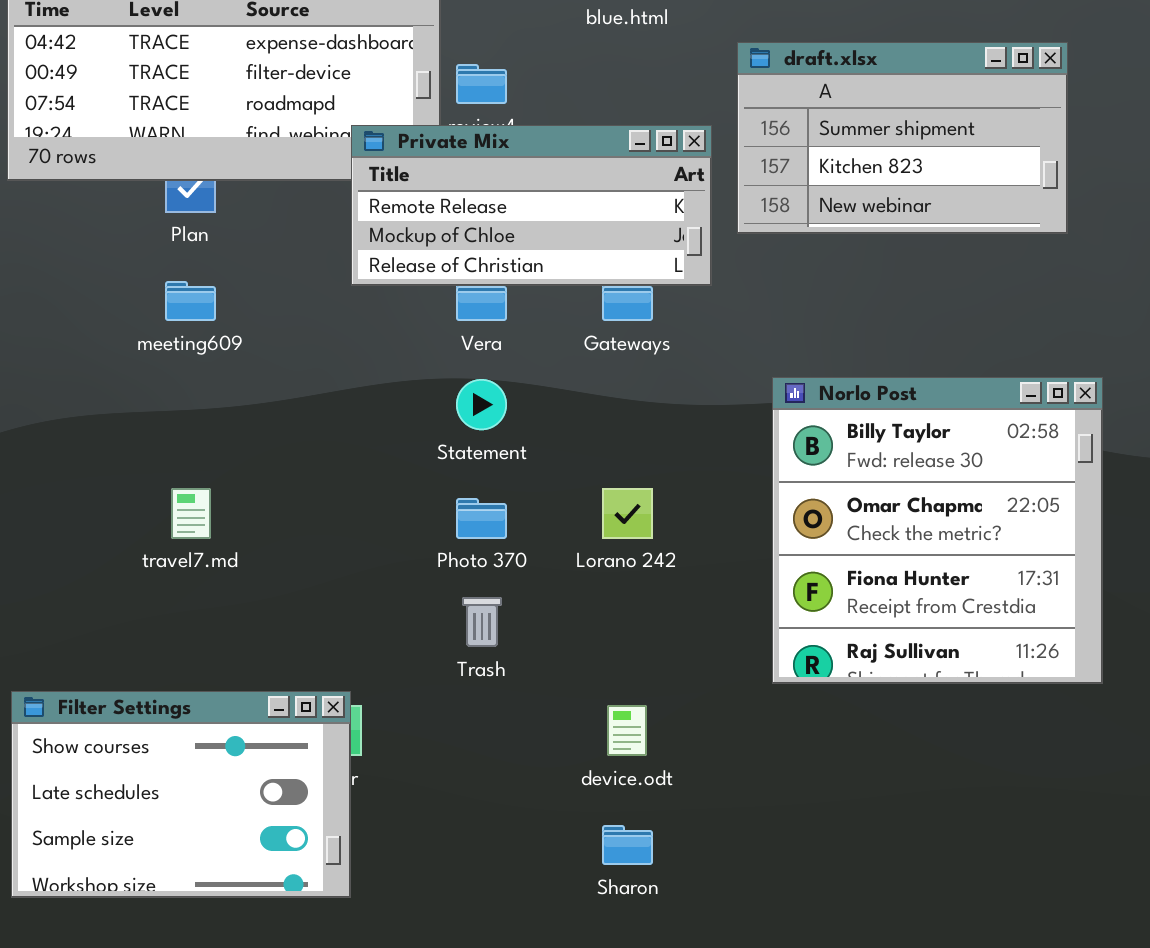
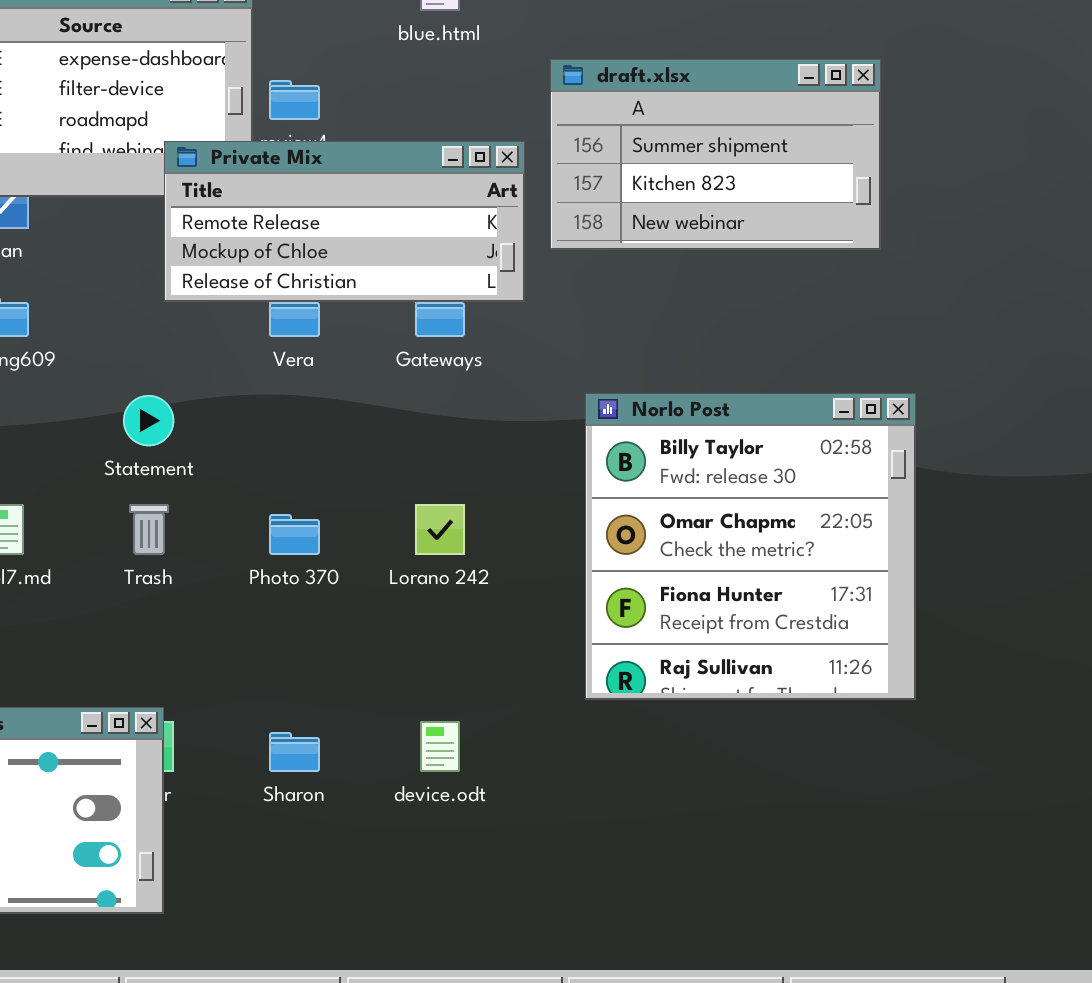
Statement: [456,379,507,430] -> [123,395,174,446], moved
Trash: [462,597,502,647] -> [129,504,169,555], moved
Sharon: [602,825,653,865] -> [269,732,320,772], moved

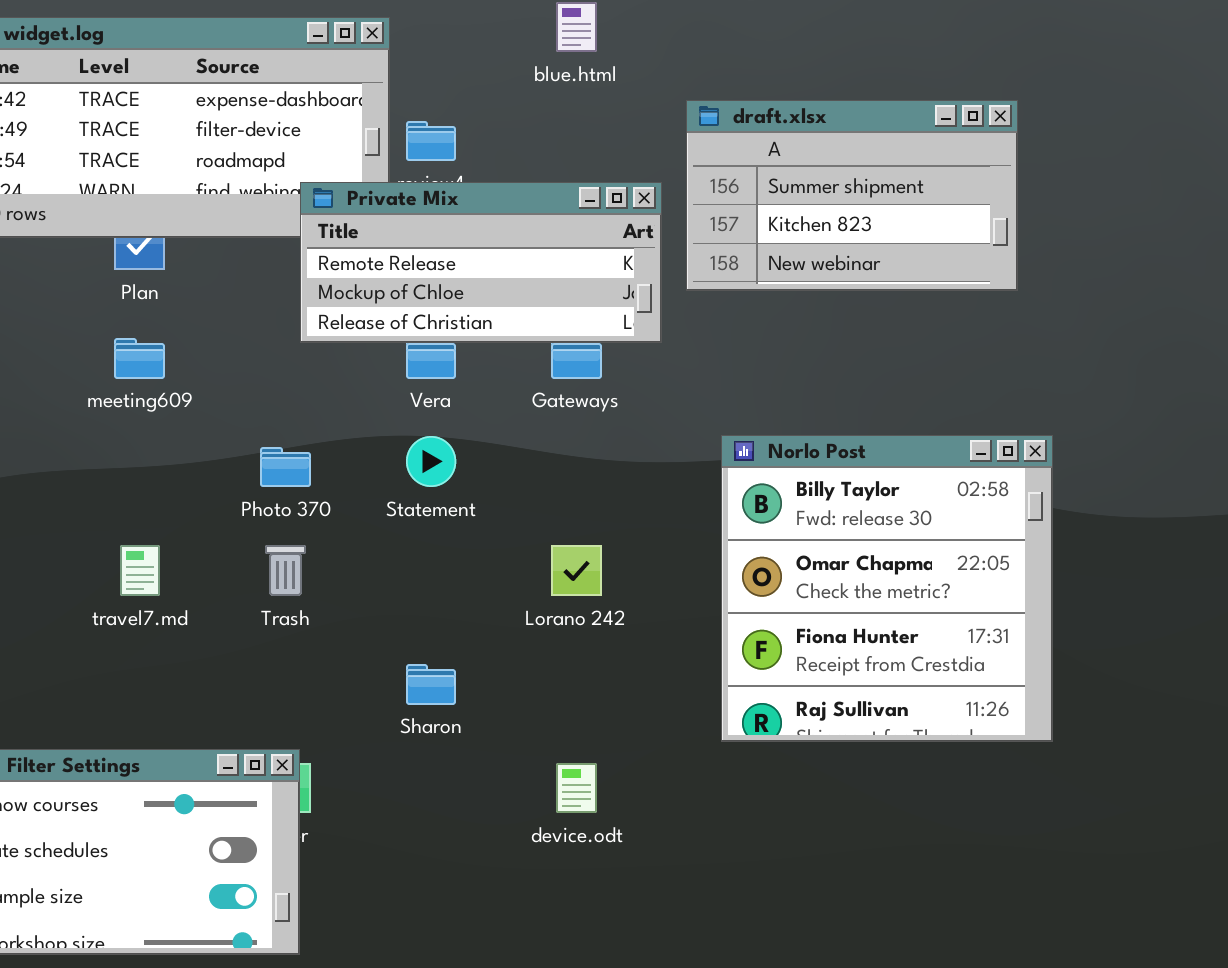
Statement: [123,395,174,446] -> [406,436,456,487], moved
Photo 370: [269,514,320,555] -> [260,447,311,487], moved
Sharon: [269,732,320,772] -> [406,664,456,705], moved

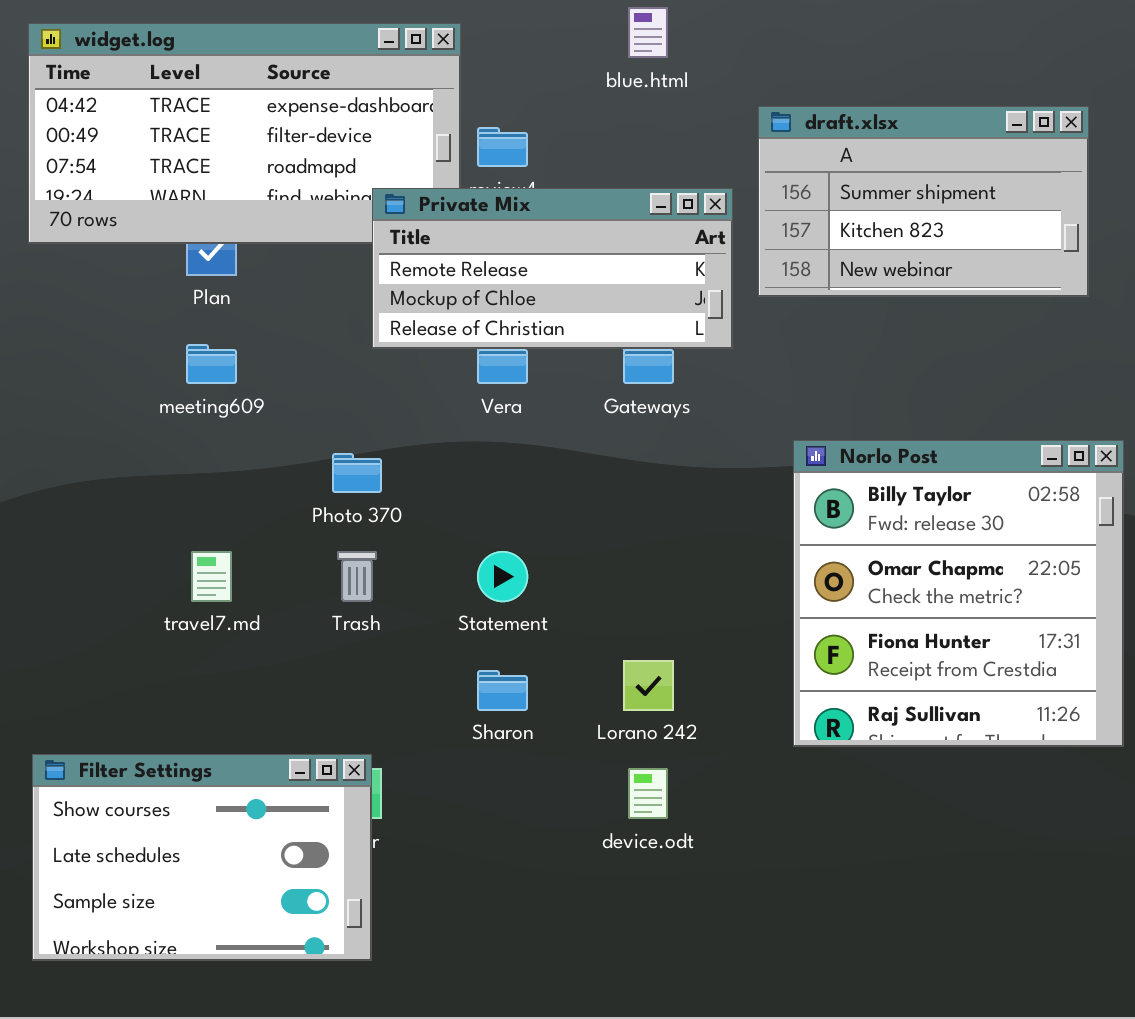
Statement: [406,436,456,487] -> [477,551,528,602], moved
Lorano 242: [551,545,602,596] -> [623,660,674,711], moved

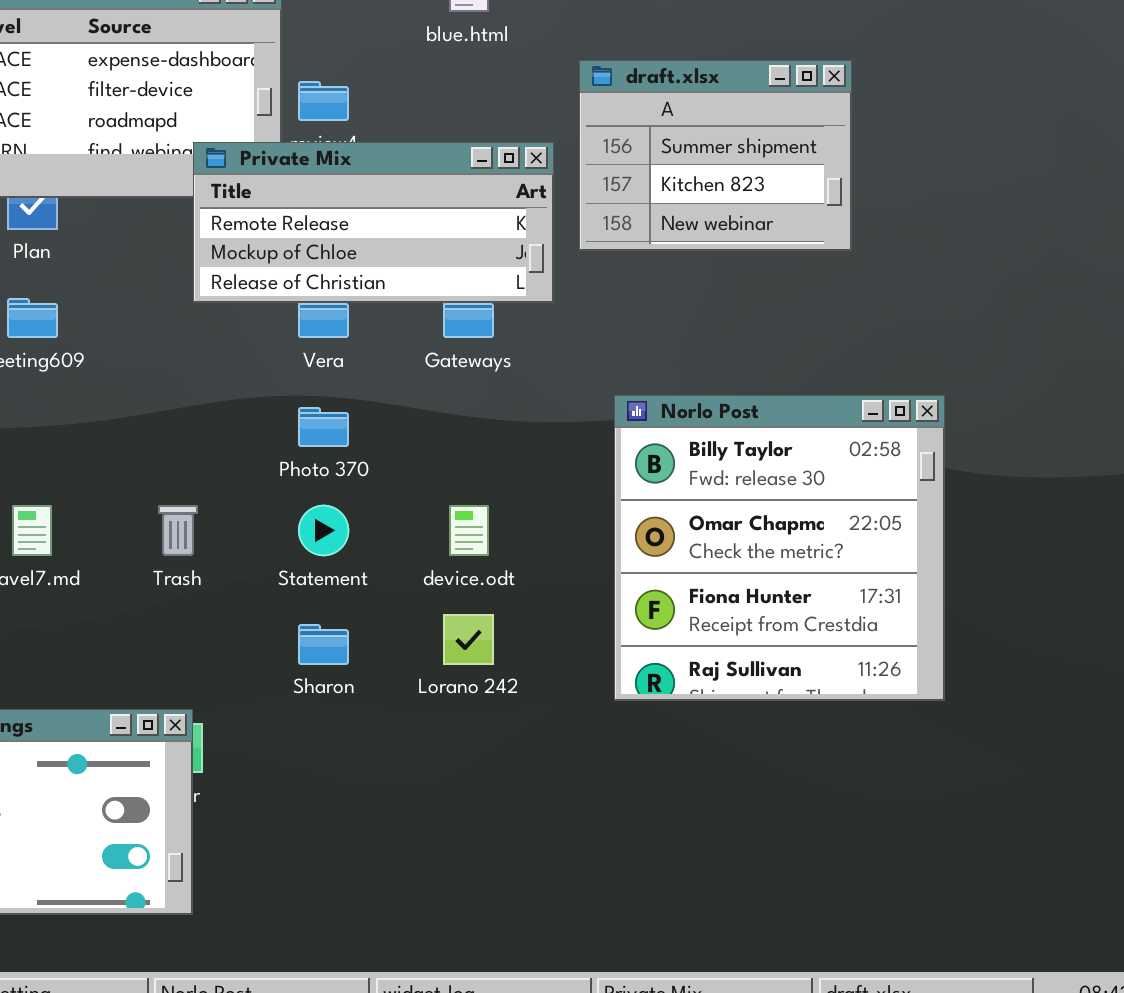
draft.xlsx: [758,106,1089,297] -> [579,60,852,251], resized
Photo 370: [332,453,382,493] -> [298,407,349,447], moved
device.odt: [628,768,668,819] -> [449,505,489,556], moved

